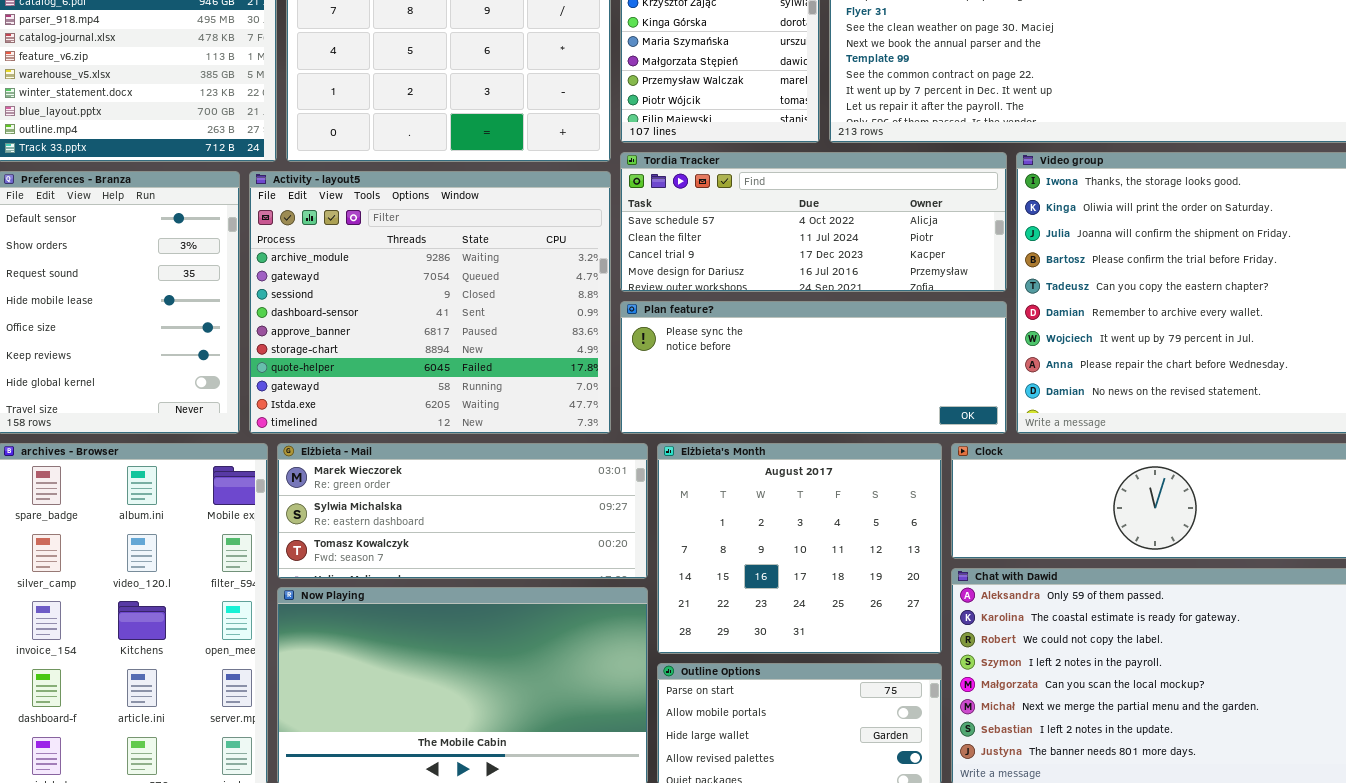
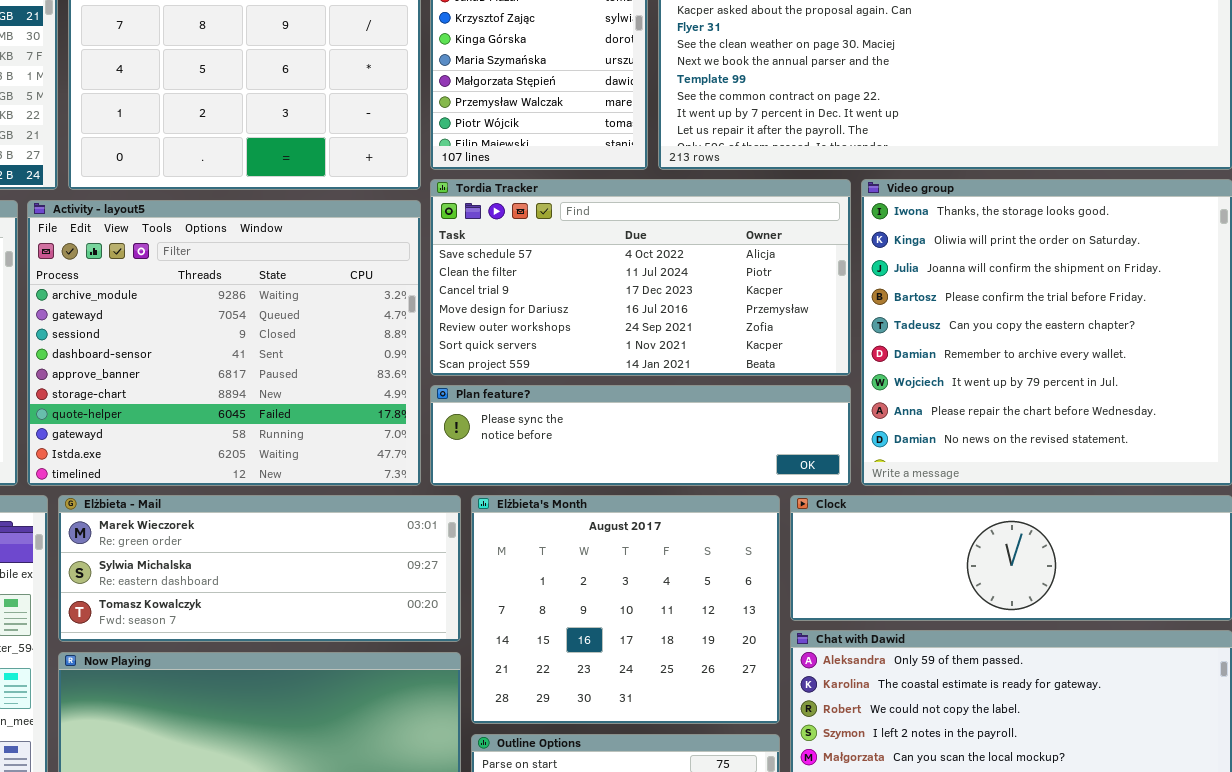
Tordia Tracker: [620,152,1007,292] -> [430,179,851,376], resized
Plan feature?: [620,301,1007,434] -> [430,385,851,486], resized

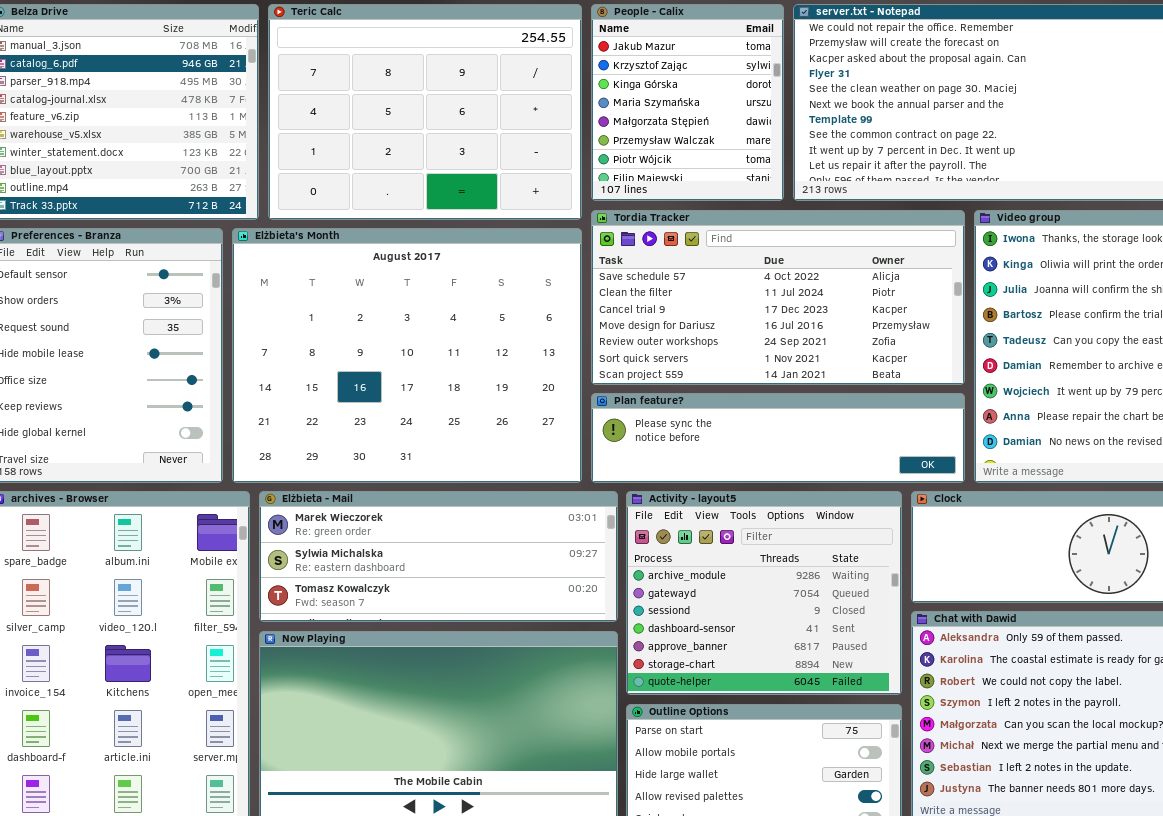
Activity - layout5: [27,200,421,486] -> [626,491,902,695], moved, resized
Elżbieta's Month: [471,495,780,724] -> [232,228,582,483], moved, resized

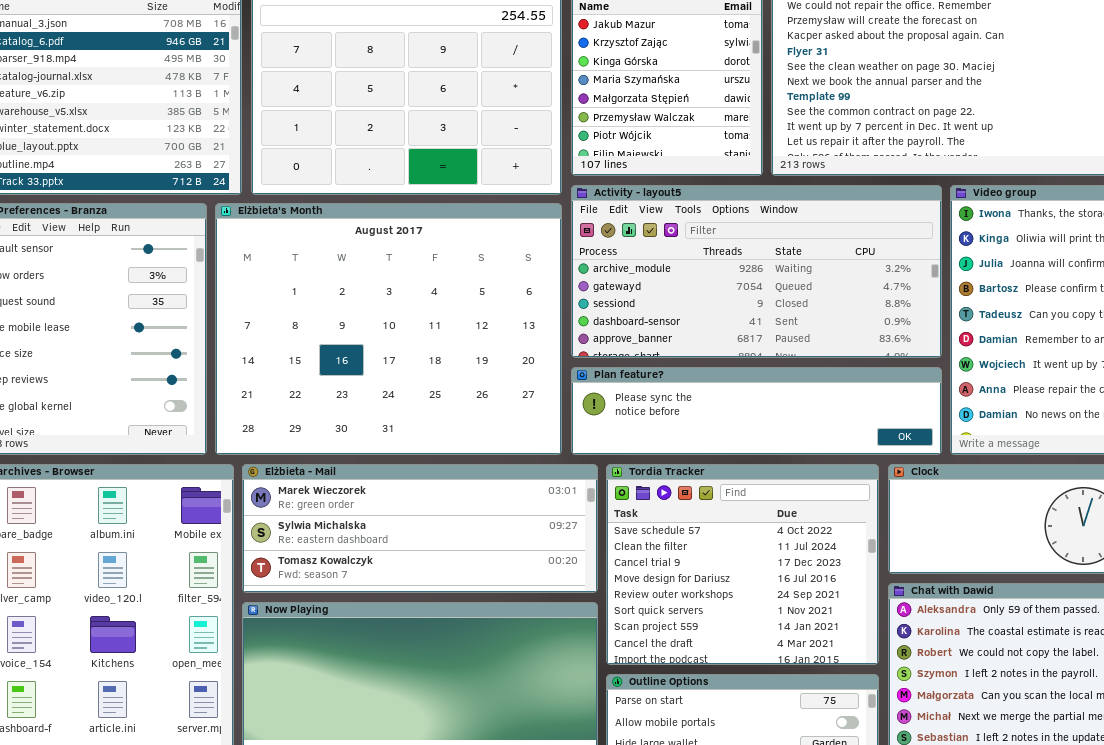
Tordia Tracker: [591,210,965,385] -> [606,464,879,665], moved, resized
Activity - layout5: [626,491,902,695] -> [571,185,942,358], moved, resized

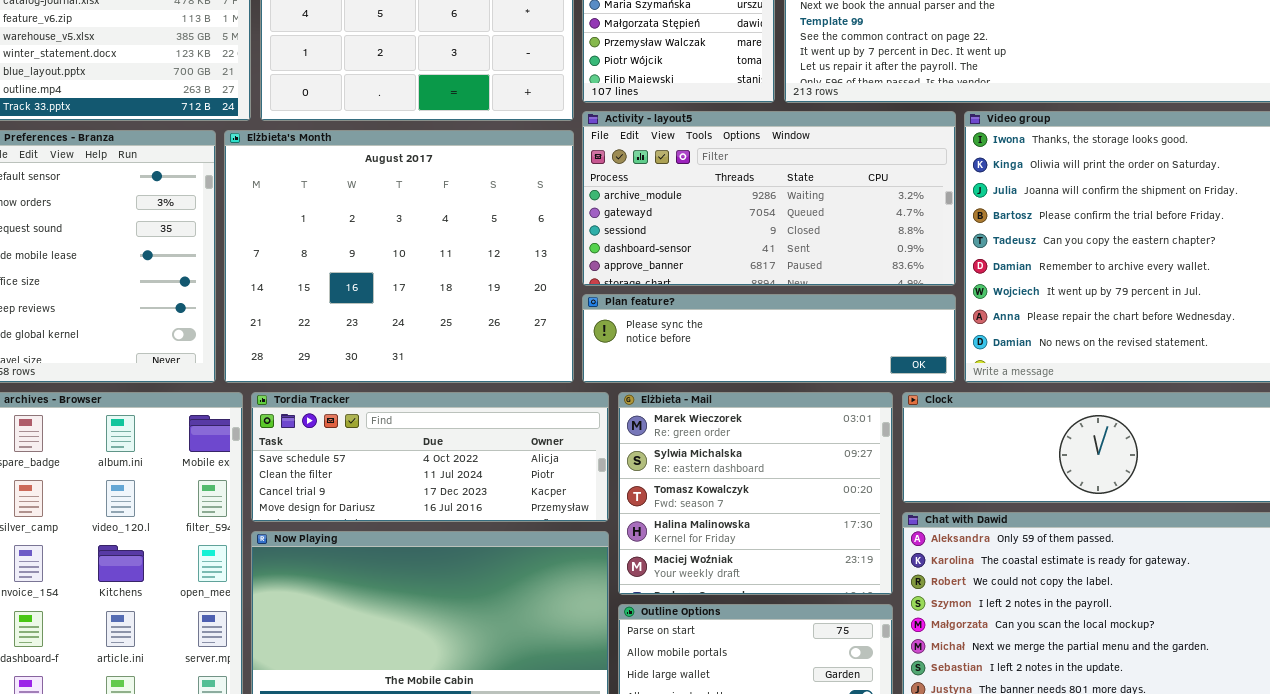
Elżbieta - Mail: [242,464,598,593] -> [618,392,893,595], moved, resized
Tordia Tracker: [606,464,879,665] -> [251,392,609,522], moved, resized

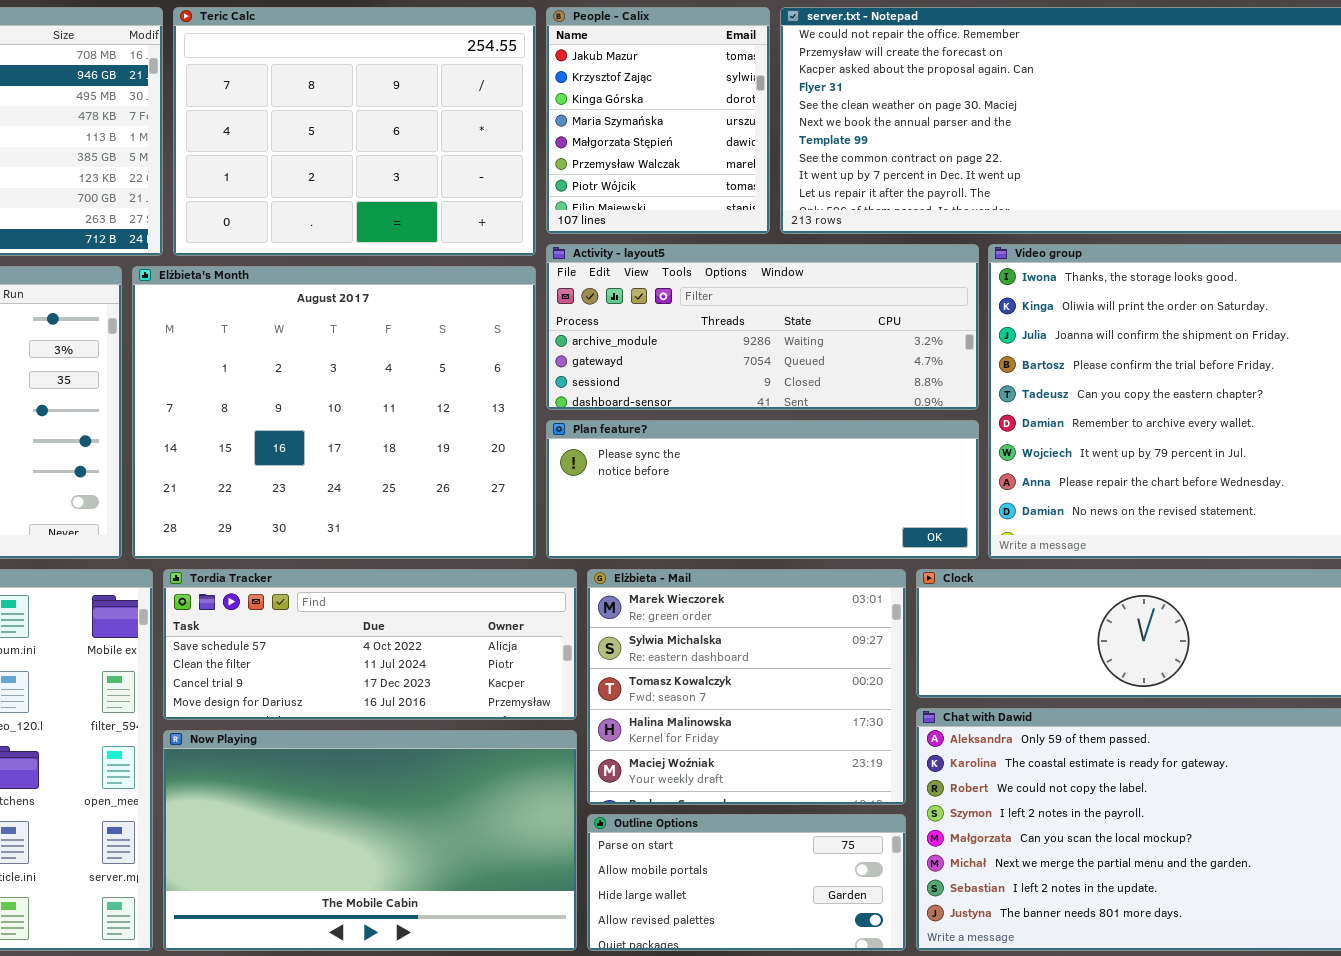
Activity - layout5: [582,111,956,286] -> [546,244,979,410], resized
Plan feature?: [582,294,956,383] -> [546,420,979,559], resized

